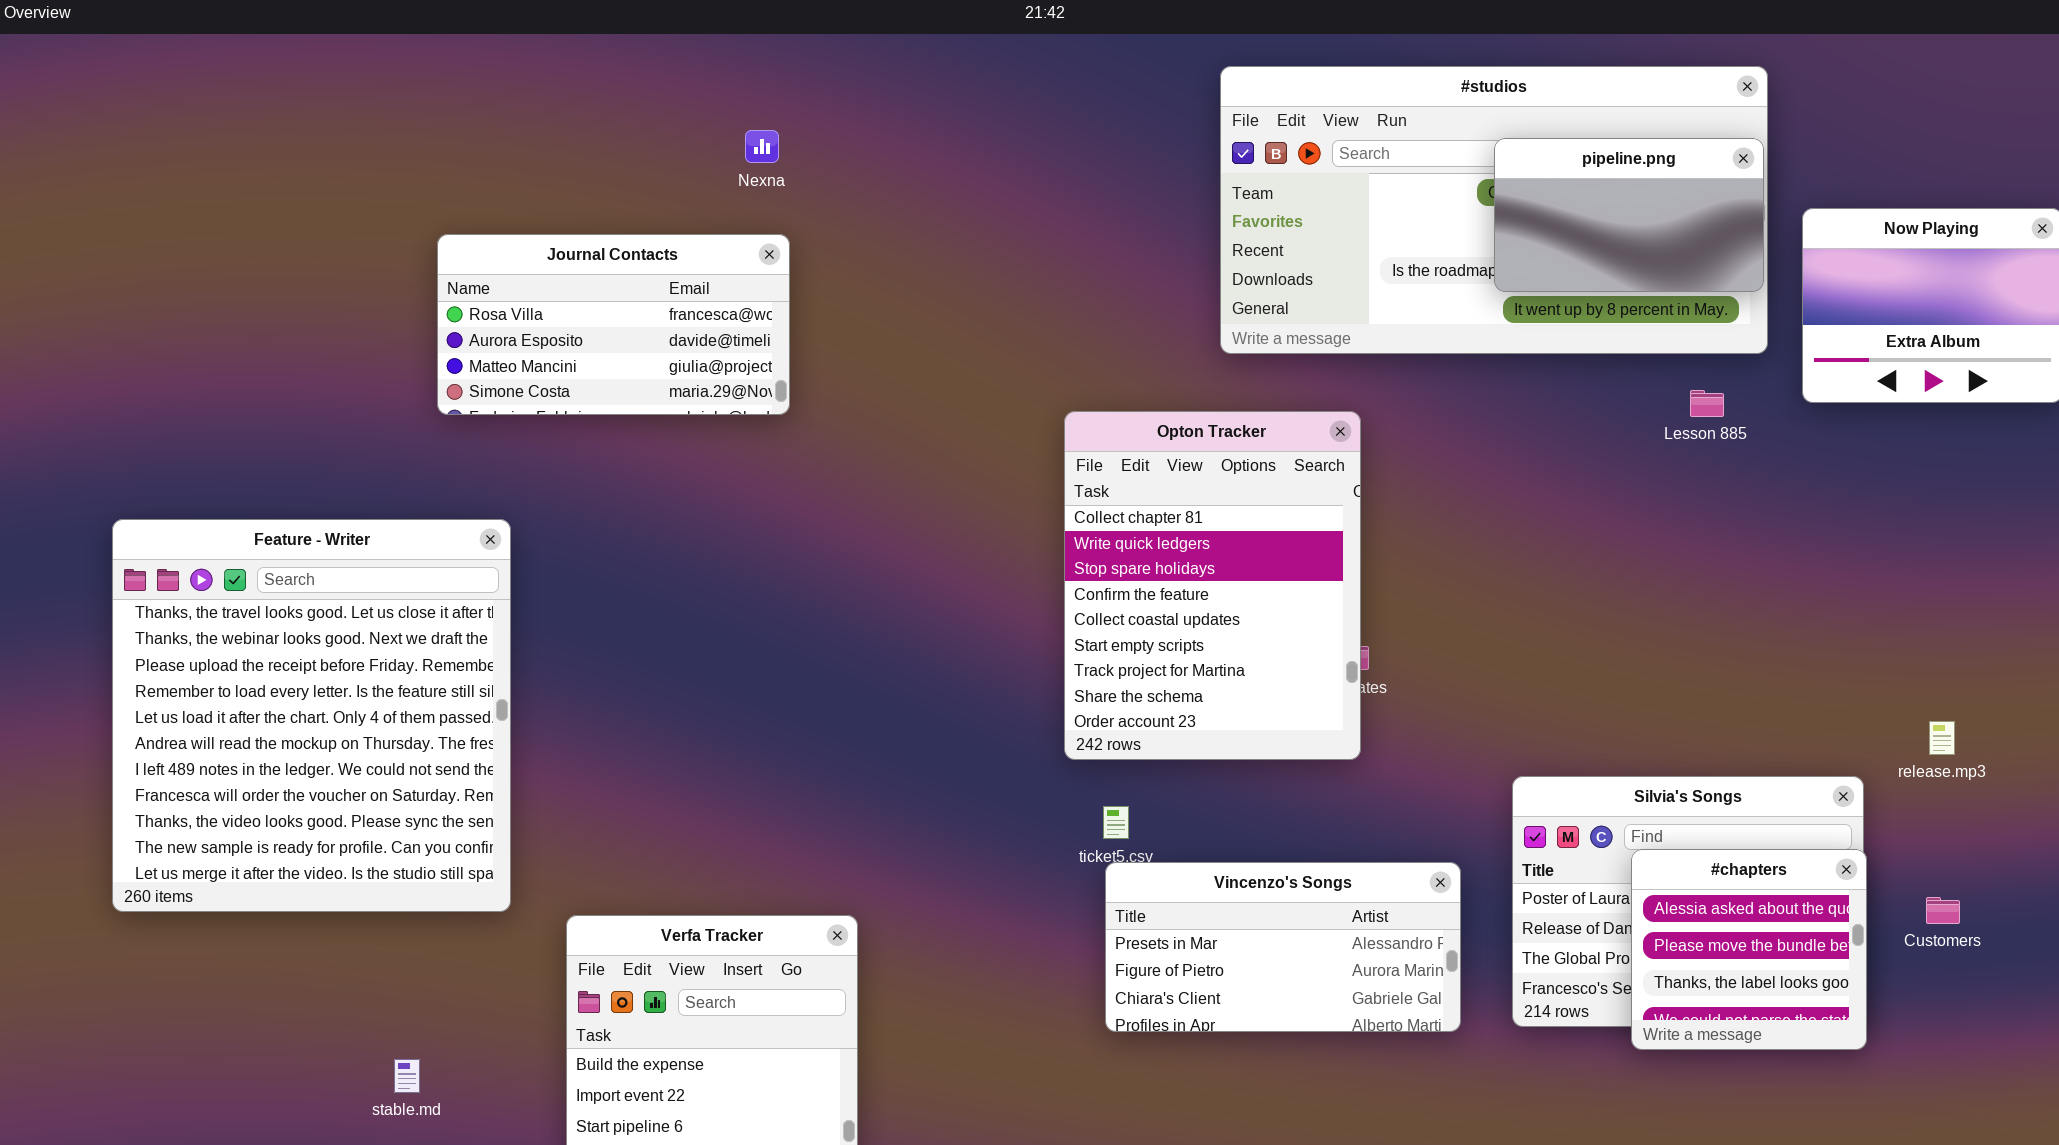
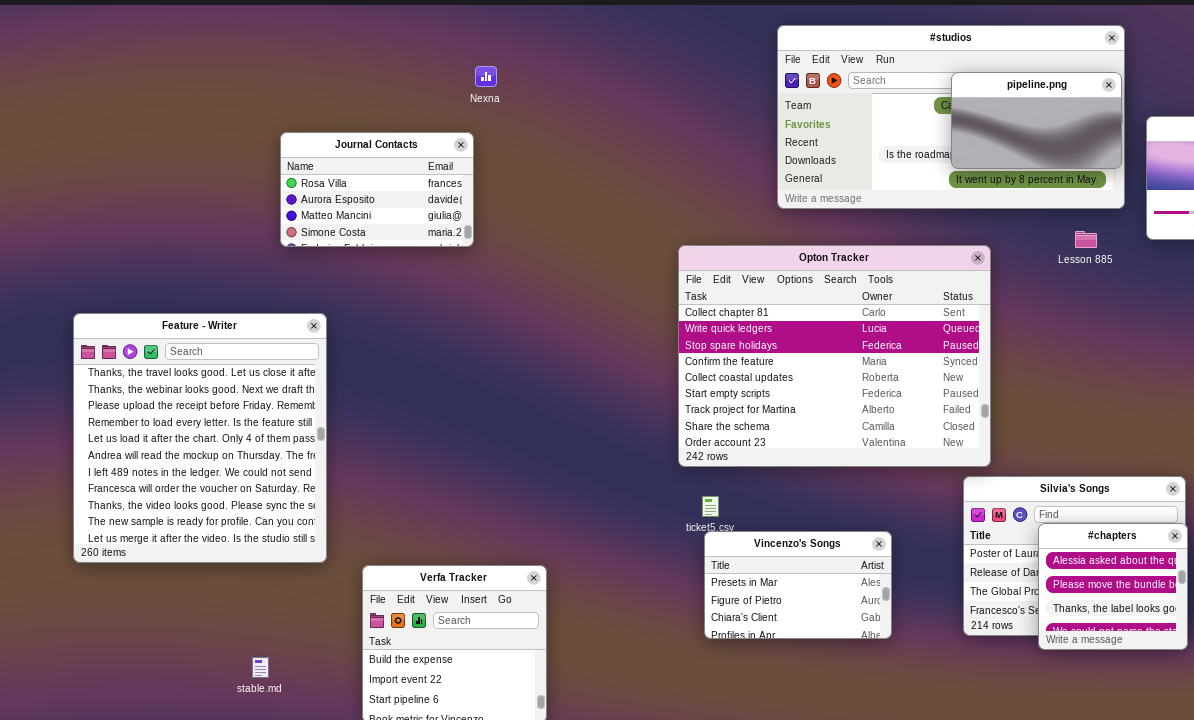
Journal Contacts: [437,234,790,415] -> [280,132,474,247], resized
Opton Tracker: [1064,411,1361,760] -> [678,245,991,467], resized
Vincenzo's Songs: [1105,862,1461,1032] -> [704,531,892,639], resized

